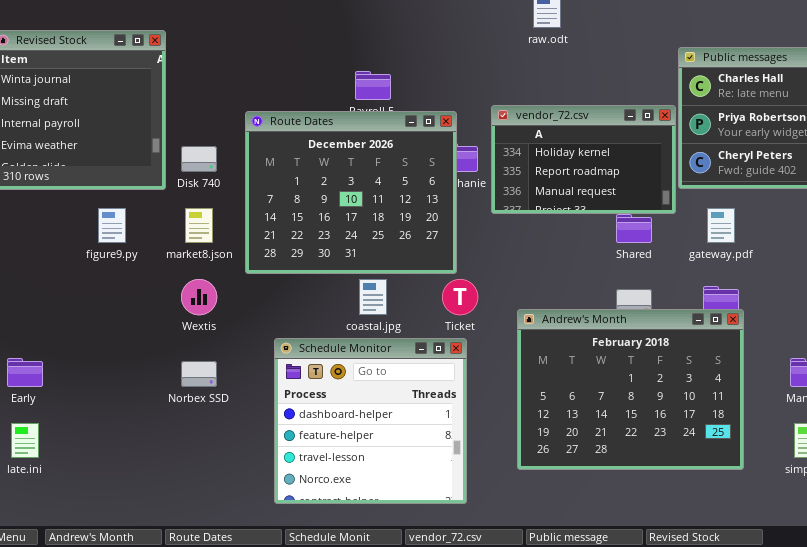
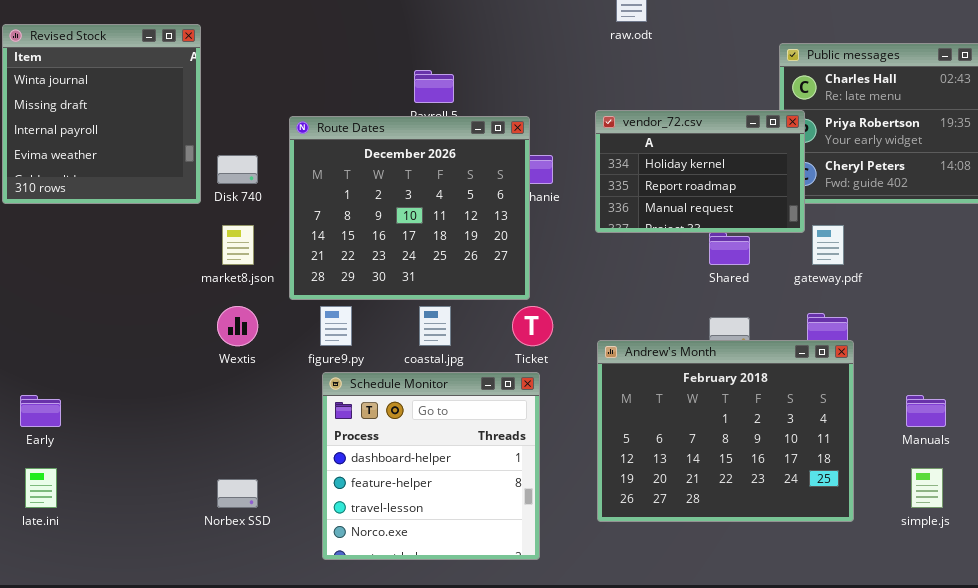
vendor_72.csv: [491,105,676,214] -> [595,110,805,233], moved
figure9.py: [98,208,126,243] -> [320,306,352,346], moved
Norbex SSD: [181,361,217,387] -> [217,479,258,508], moved

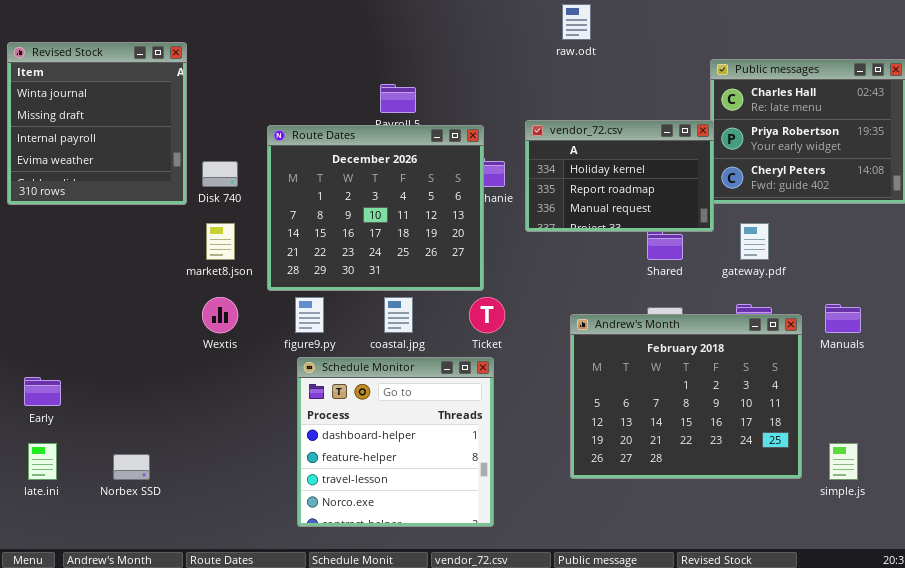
vendor_72.csv: [595,110,805,233] -> [525,120,714,232], moved
Andrew's Month: [597,340,854,522] -> [570,314,802,479], moved
Manuals: [906,395,946,427] -> [825,304,861,333], moved
Norbex SSD: [217,479,258,508] -> [113,454,150,480], moved

